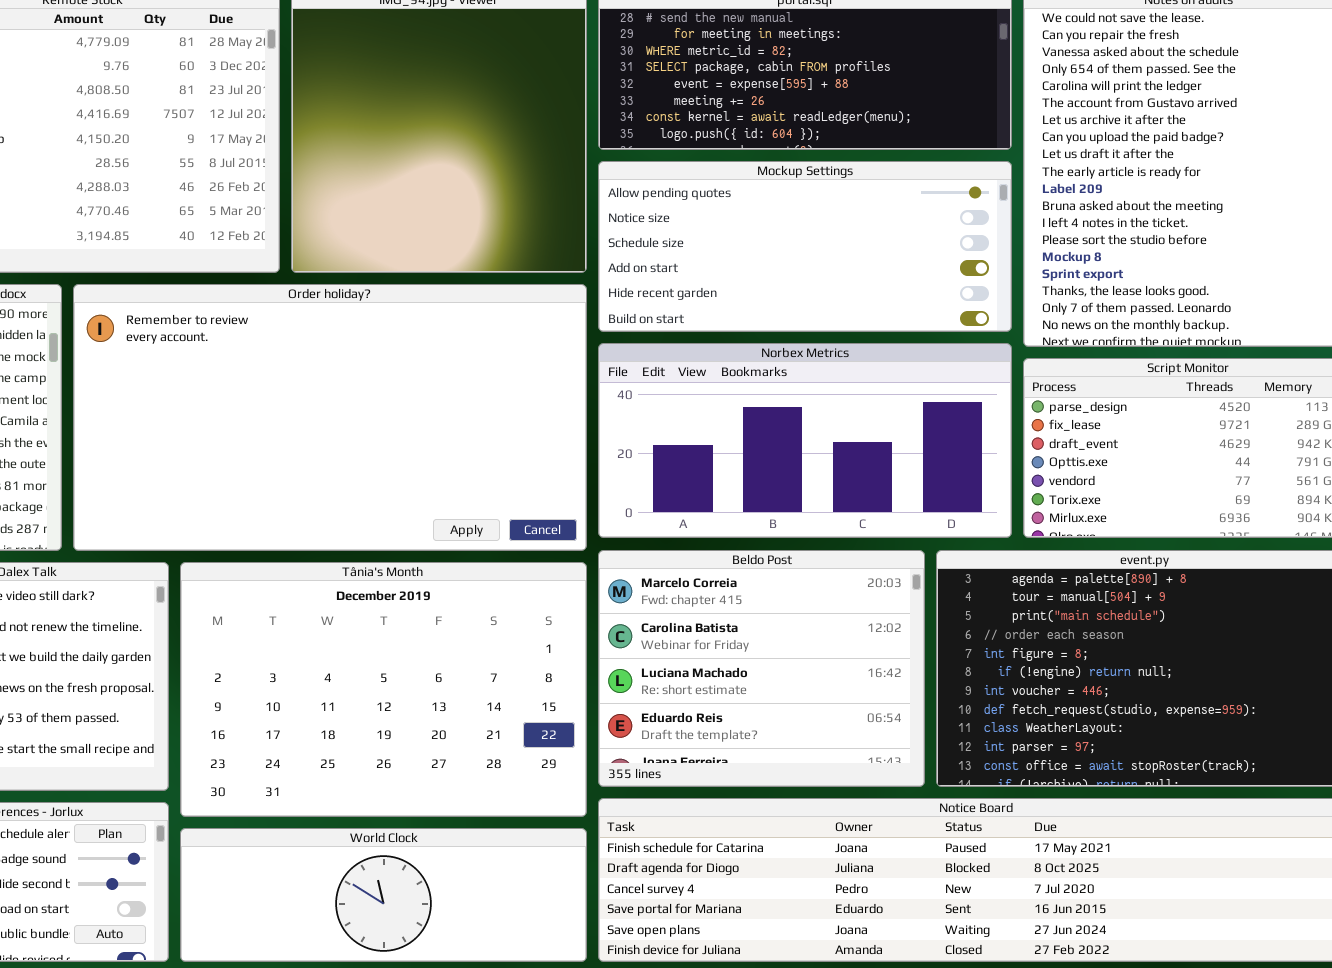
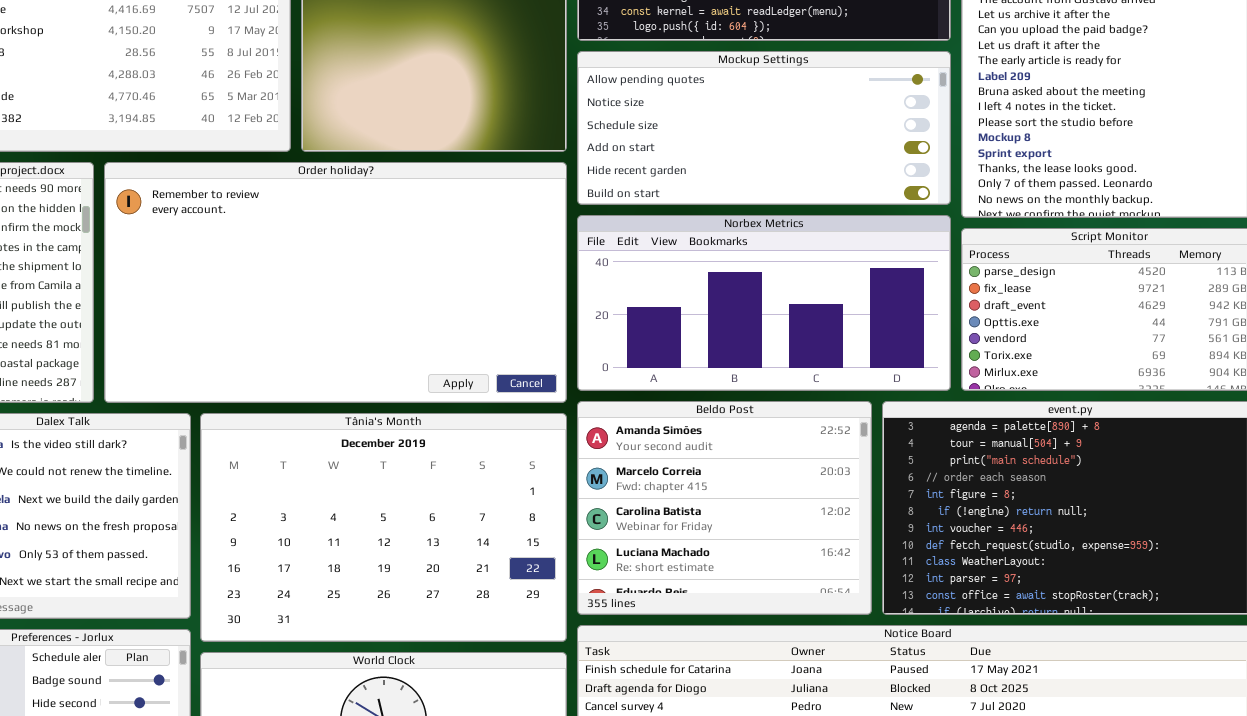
Beldo Post: [598,550,925,787] -> [577,401,872,615], scrolled up 1 row

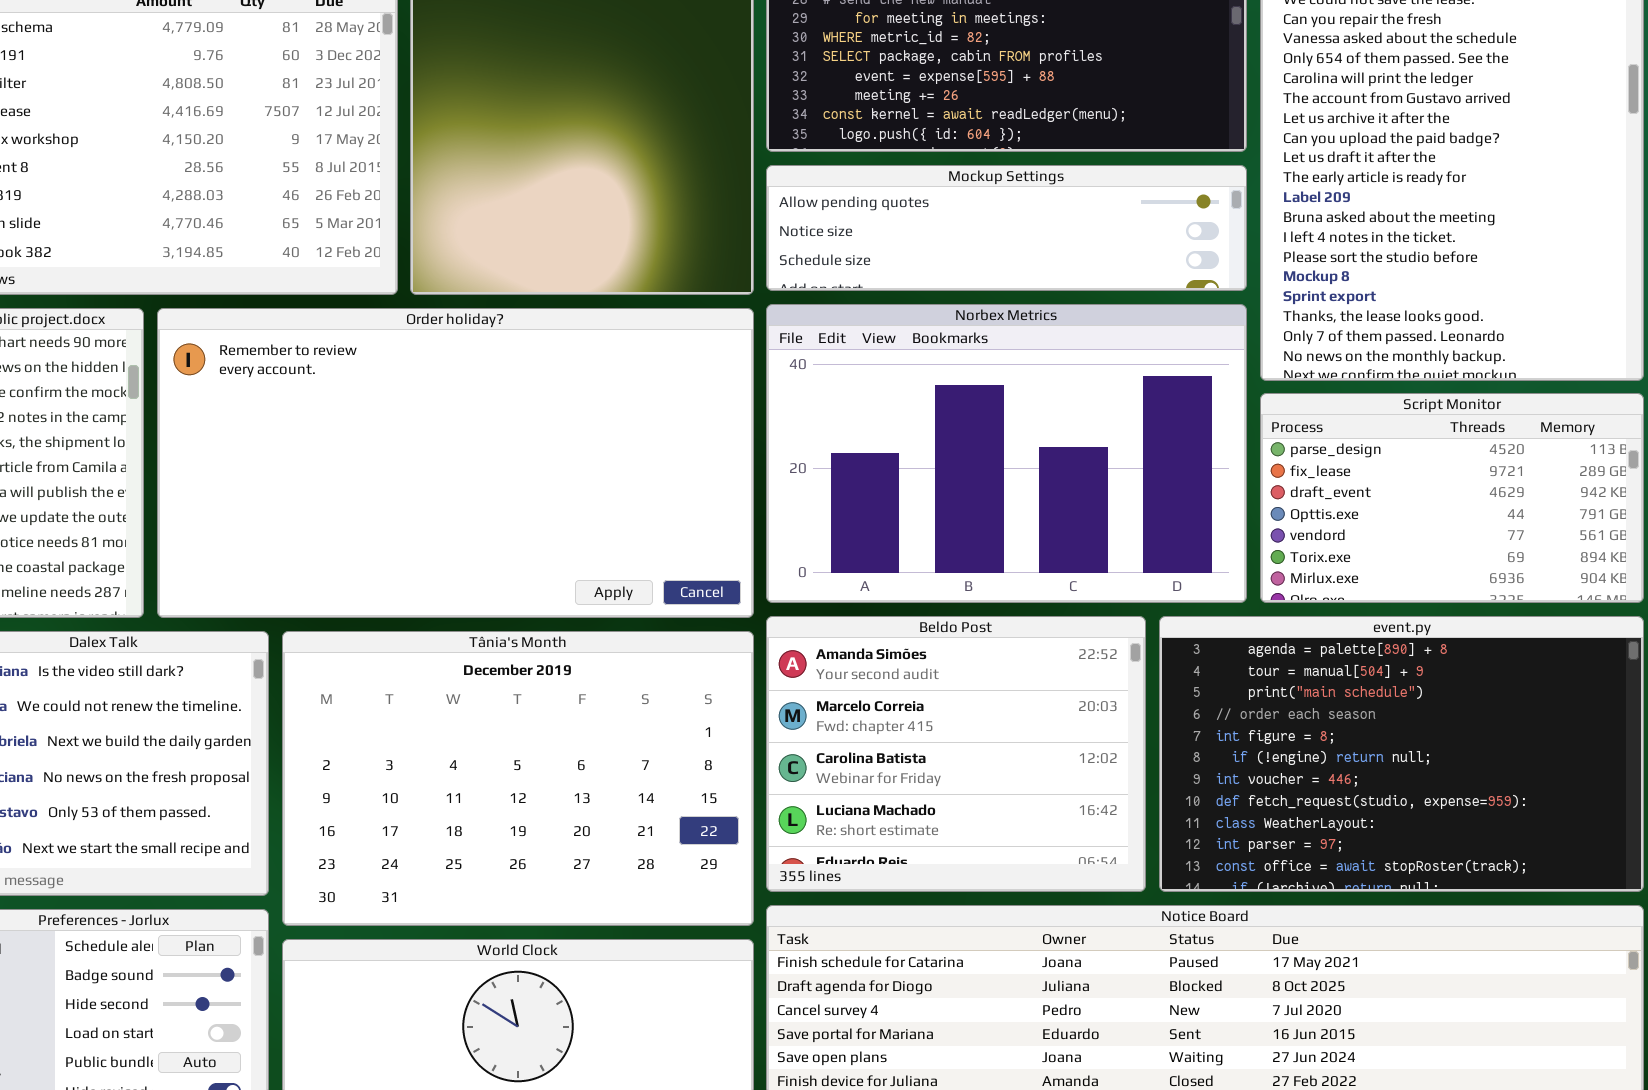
Mockup Settings: [577,51,951,205] -> [766,165,1247,291], resized
Norbex Metrics: [577,215,951,391] -> [766,304,1247,603], resized

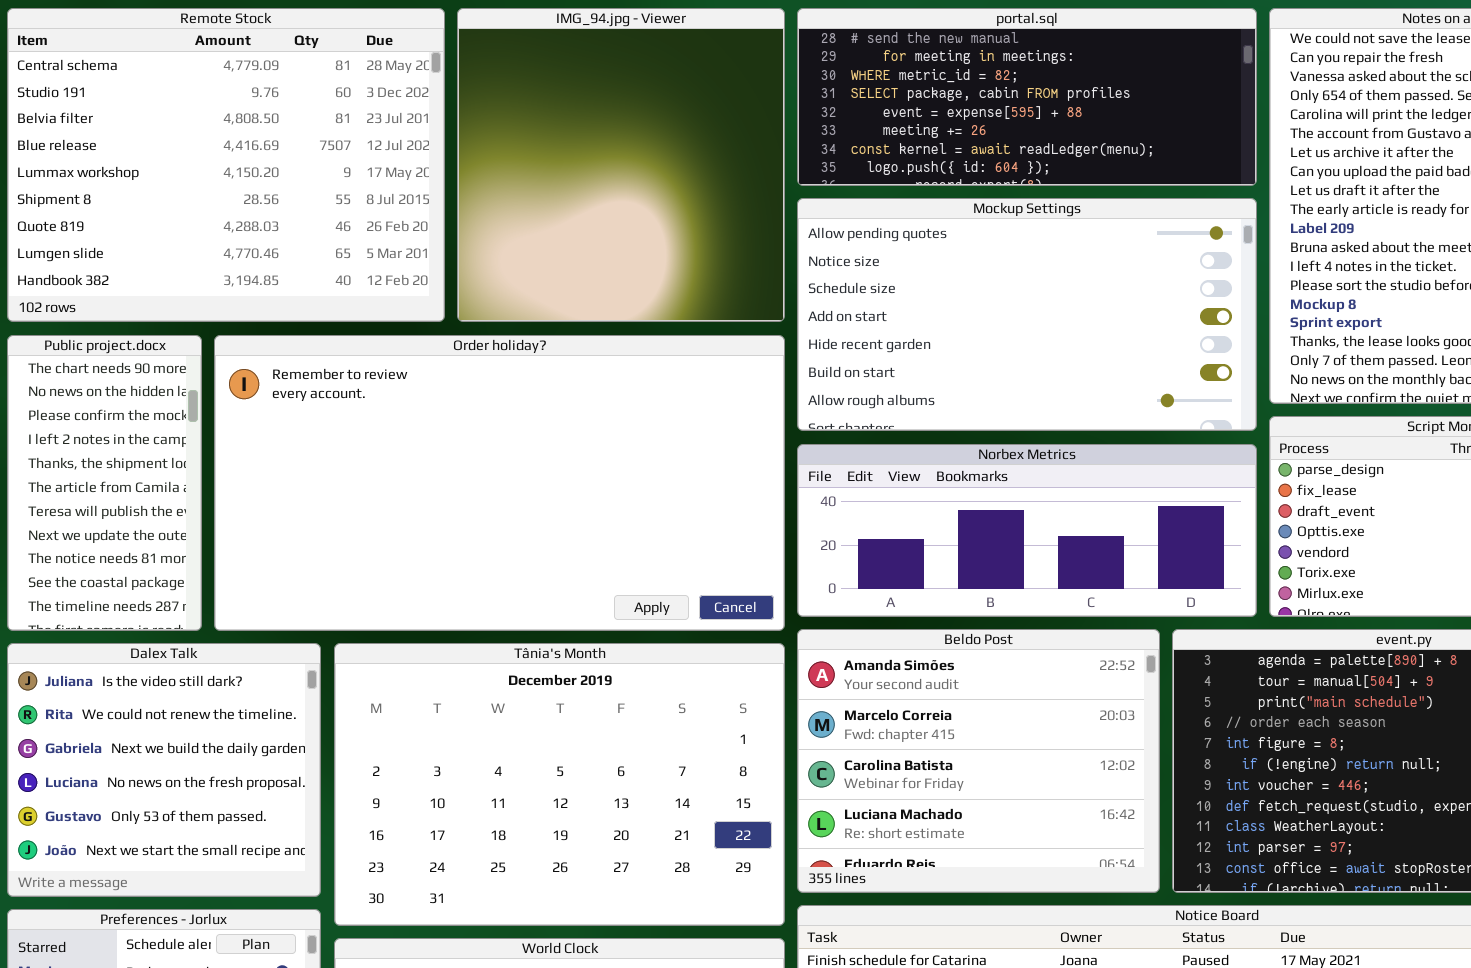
Mockup Settings: [766,165,1247,291] -> [797,198,1257,431], resized
Norbex Metrics: [766,304,1247,603] -> [797,444,1257,617], resized

